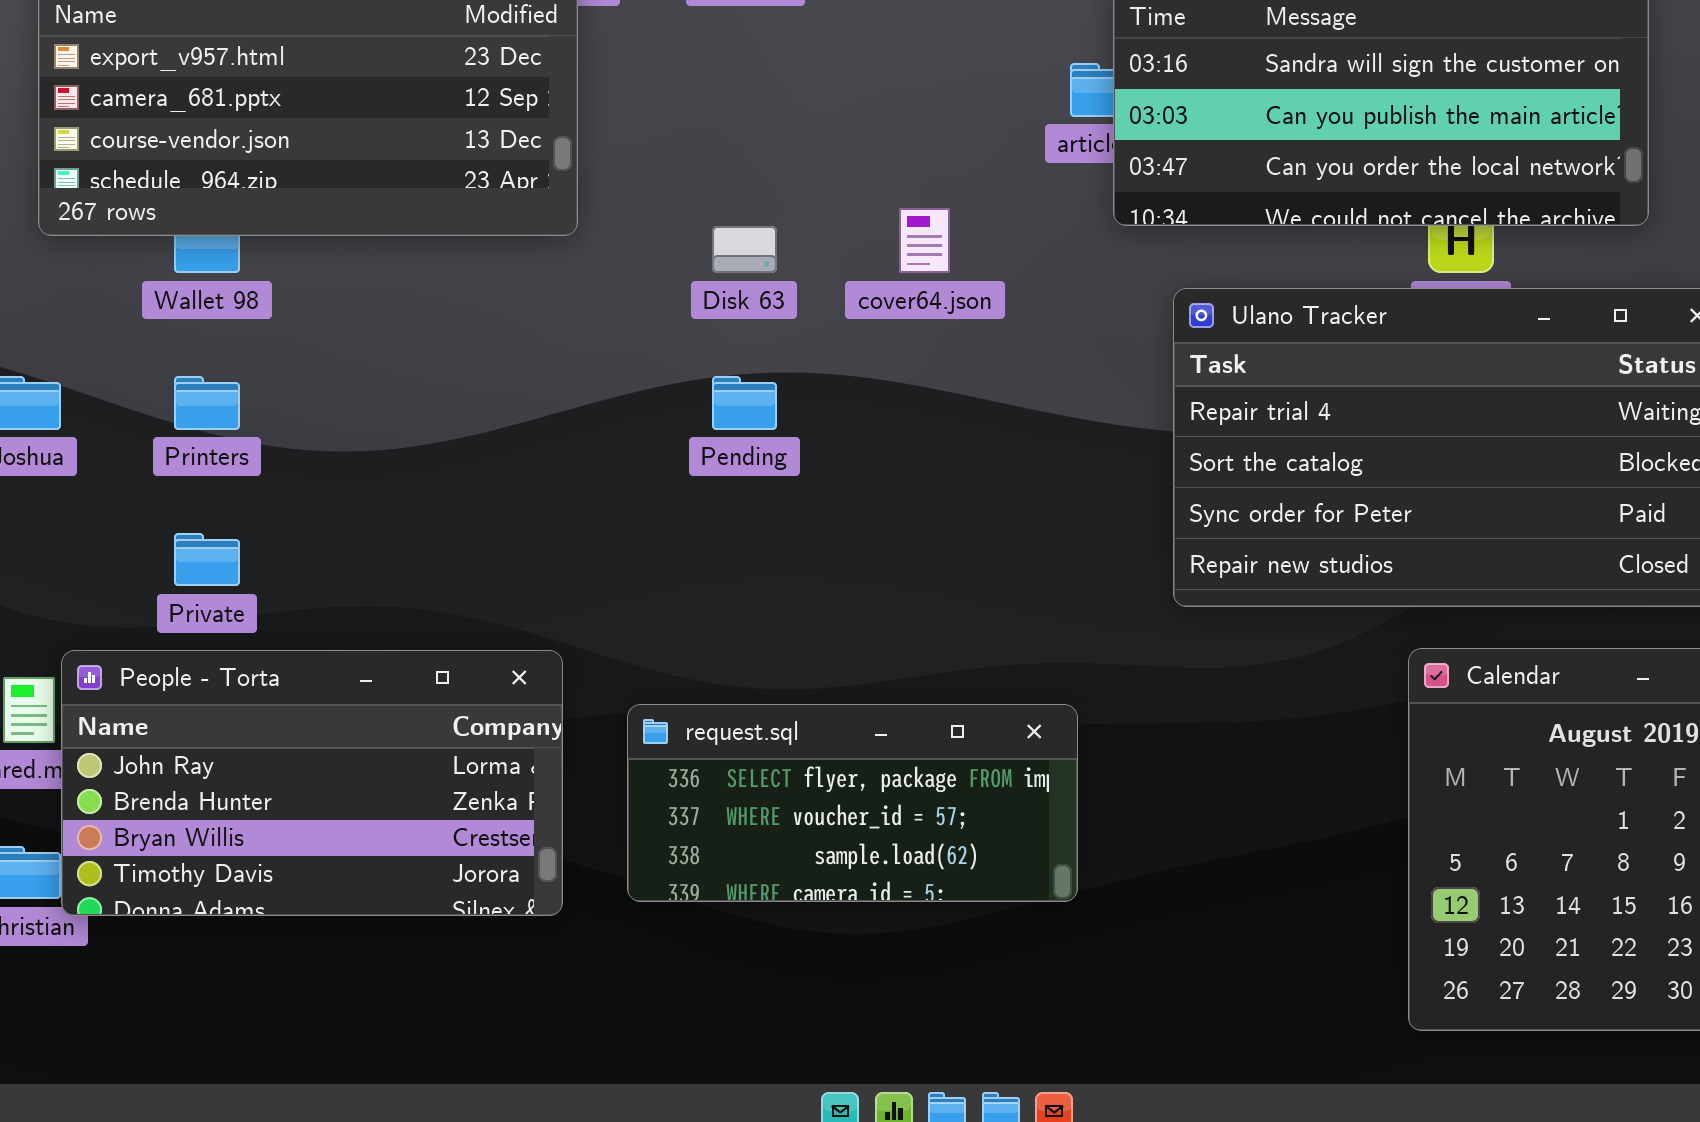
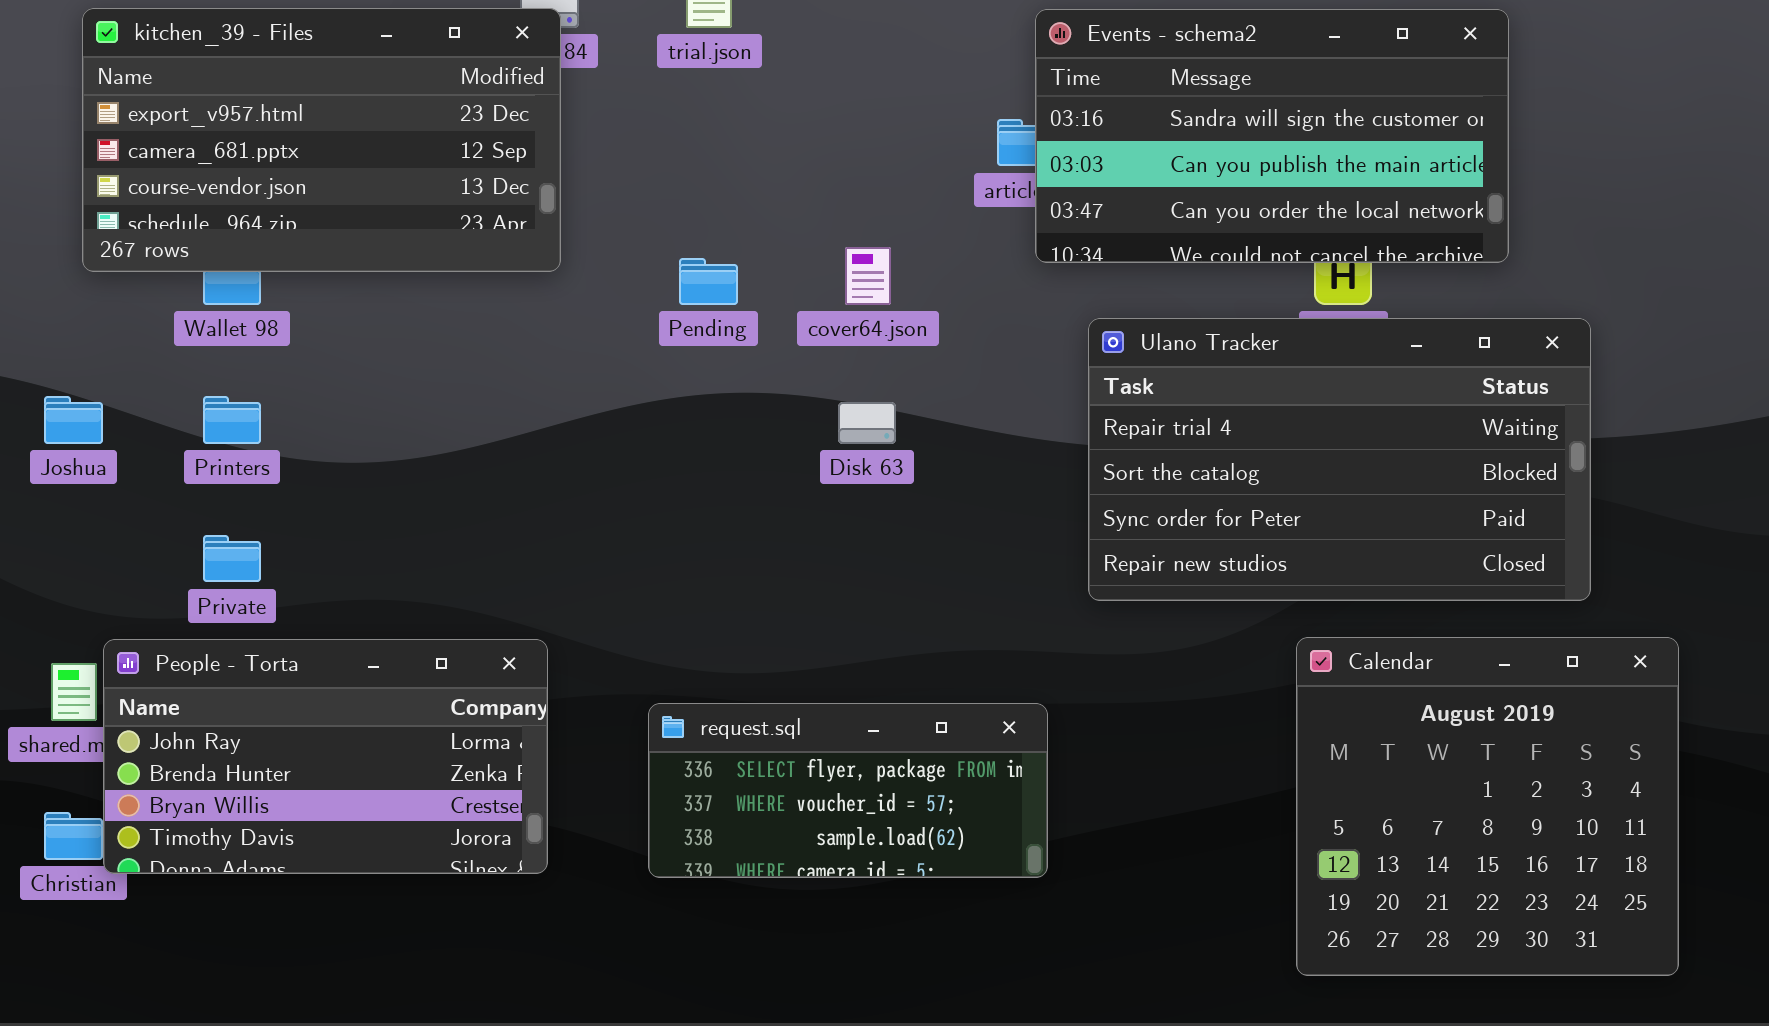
Disk 63: [712,226,777,273] -> [838,402,896,444], moved
Pending: [712,376,777,430] -> [679,258,738,305], moved
request.sql: [627,704,1078,902] -> [648,703,1048,878], moved

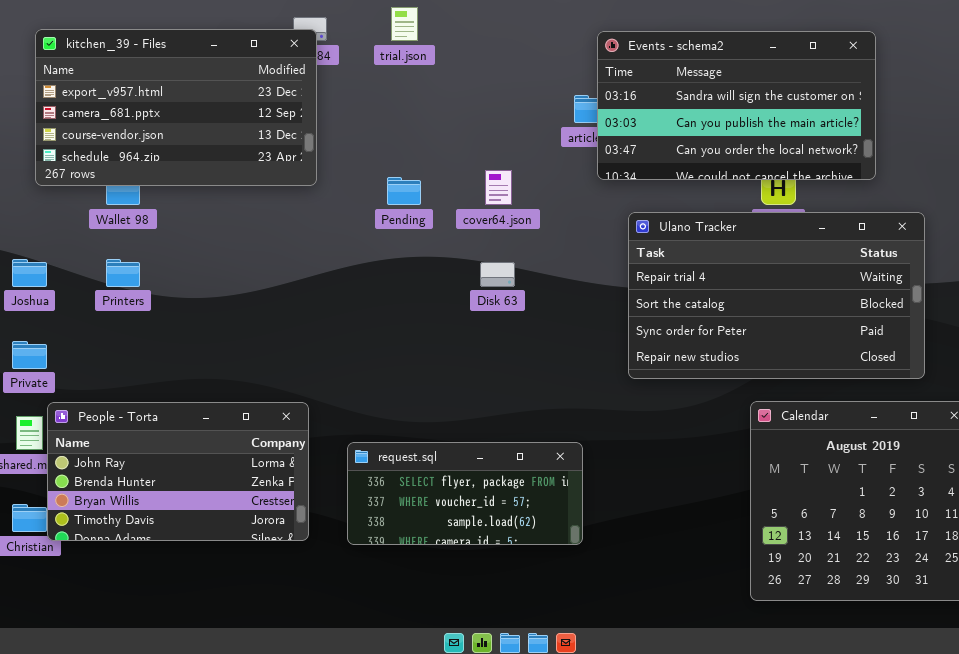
Private: [203,535,261,582] -> [12,341,47,369], moved
request.sql: [648,703,1048,878] -> [347,442,583,545], moved

